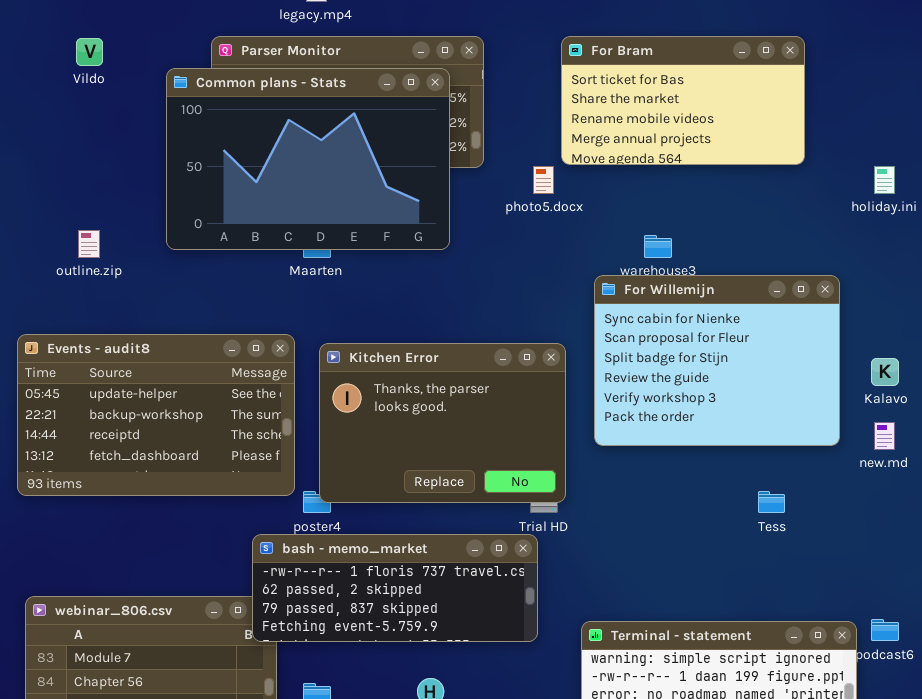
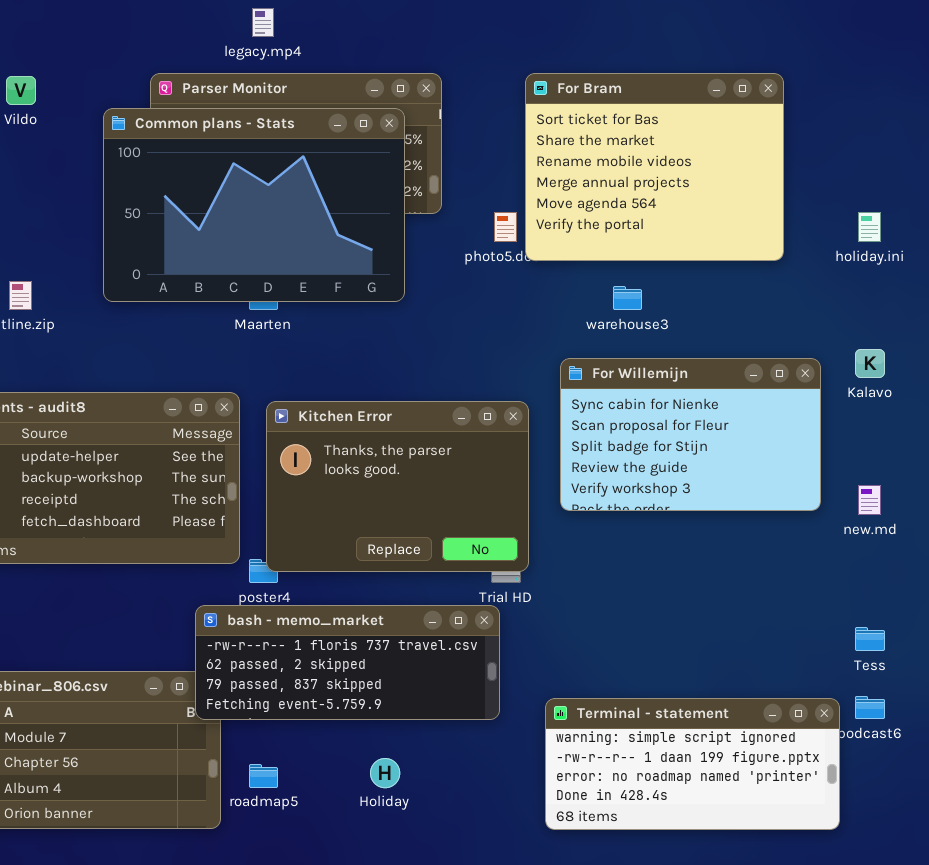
For Bram: [561,36,805,165] -> [525,73,784,261], resized
For Willemijn: [594,275,840,446] -> [560,358,821,511], resized
Kalavo: [871,358,899,386] -> [855,349,885,378], moved
Tess: [758,491,785,513] -> [855,627,885,651], moved

